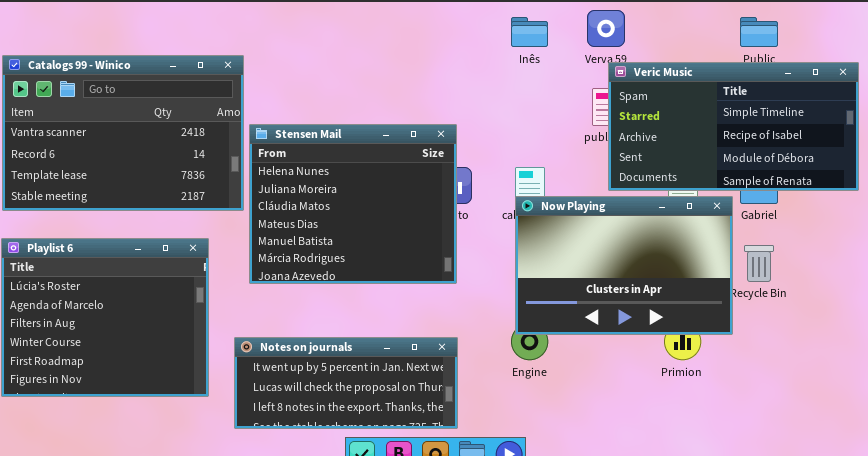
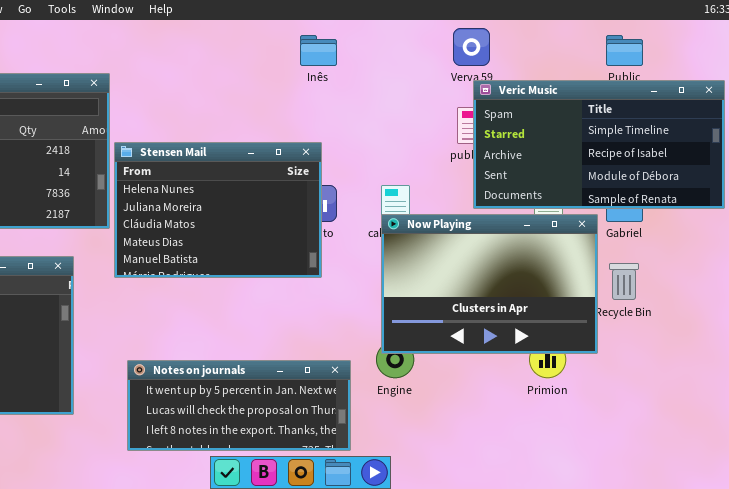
Inês: [511,17,548,47] -> [300,35,337,66], moved
Stensen Mail: [249,124,457,284] -> [114,142,322,278], resized
Notes on journals: [234,337,458,429] -> [127,360,351,451], moved

